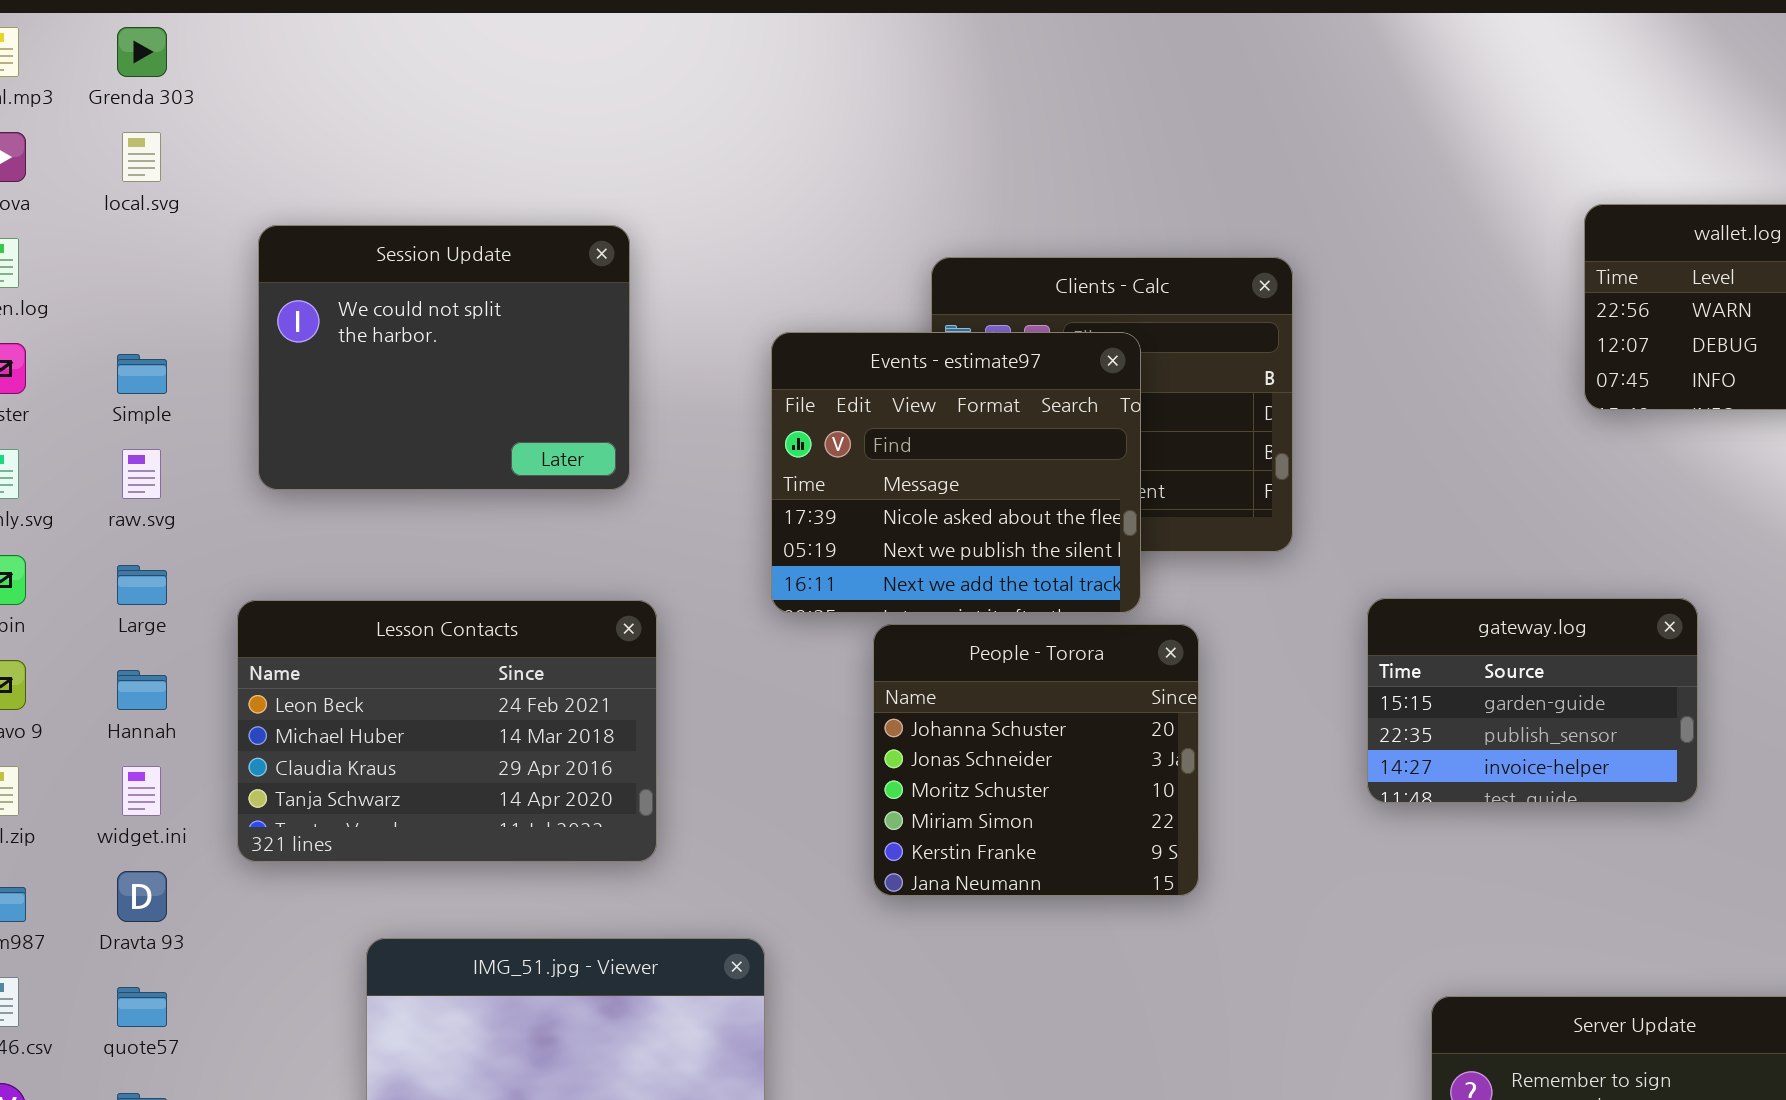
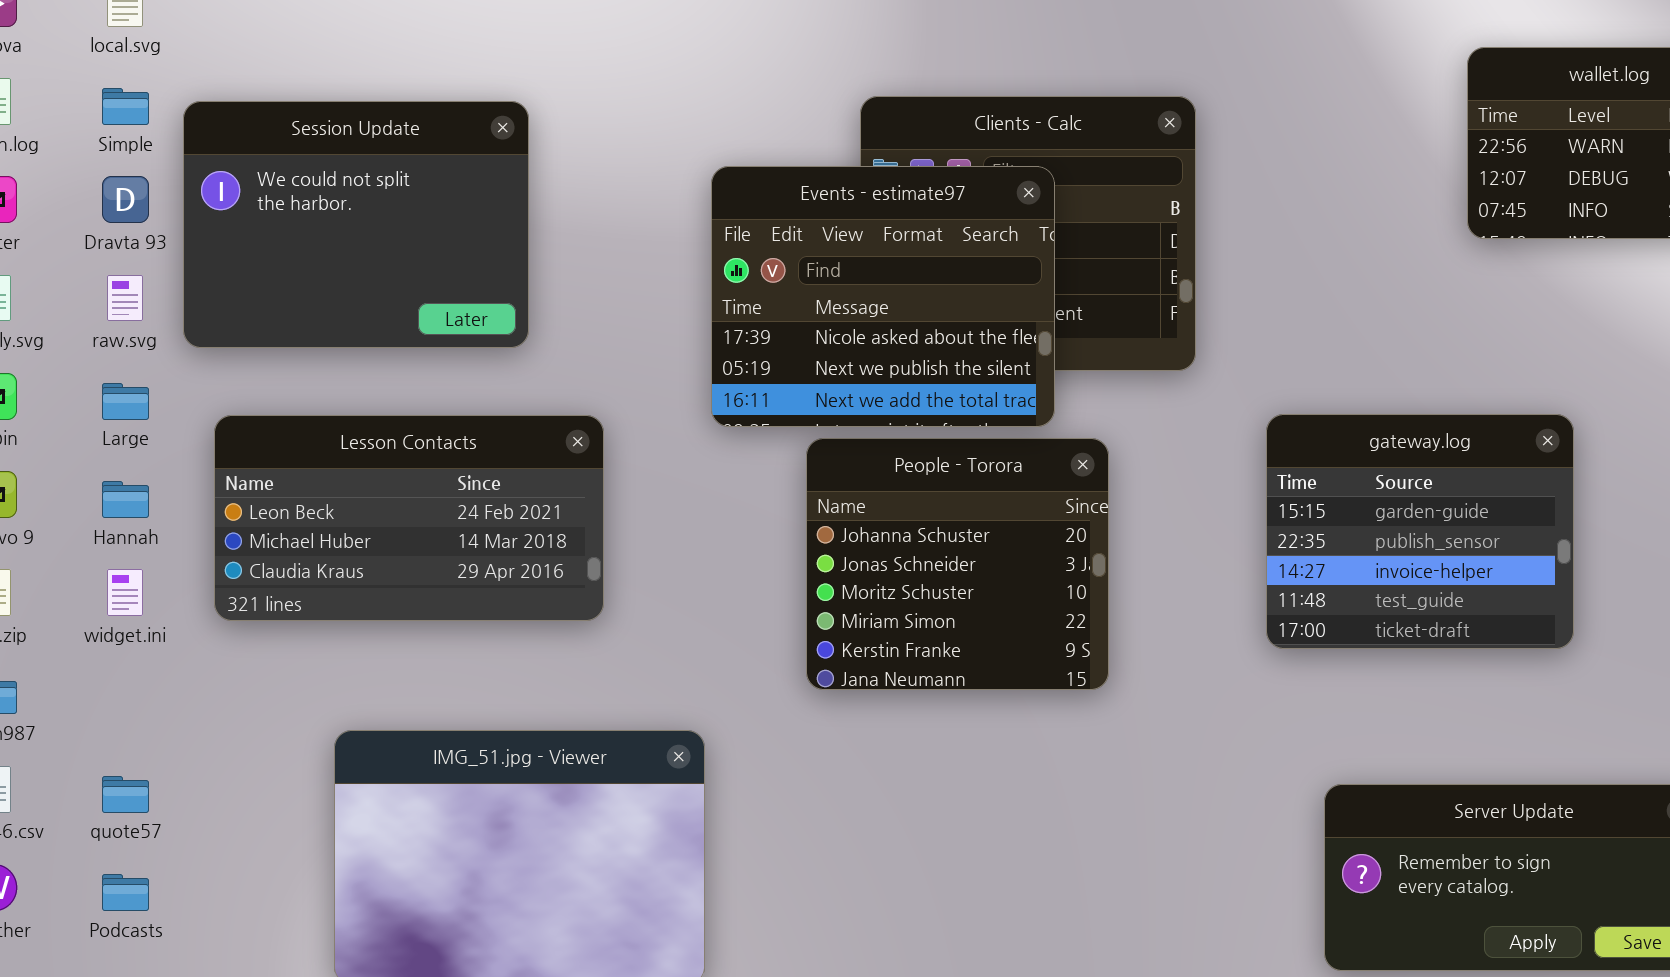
Session Update: [258,225,630,490] -> [183,101,529,348], moved
Simple: [117,354,167,394] -> [102,88,149,125], moved
gateway.log: [1367,598,1698,803] -> [1266,414,1574,649], resized
Lesson Contacts: [237,600,657,862] -> [214,415,604,621], resized
Dravta 93: [117,871,167,922] -> [102,176,149,223], moved

